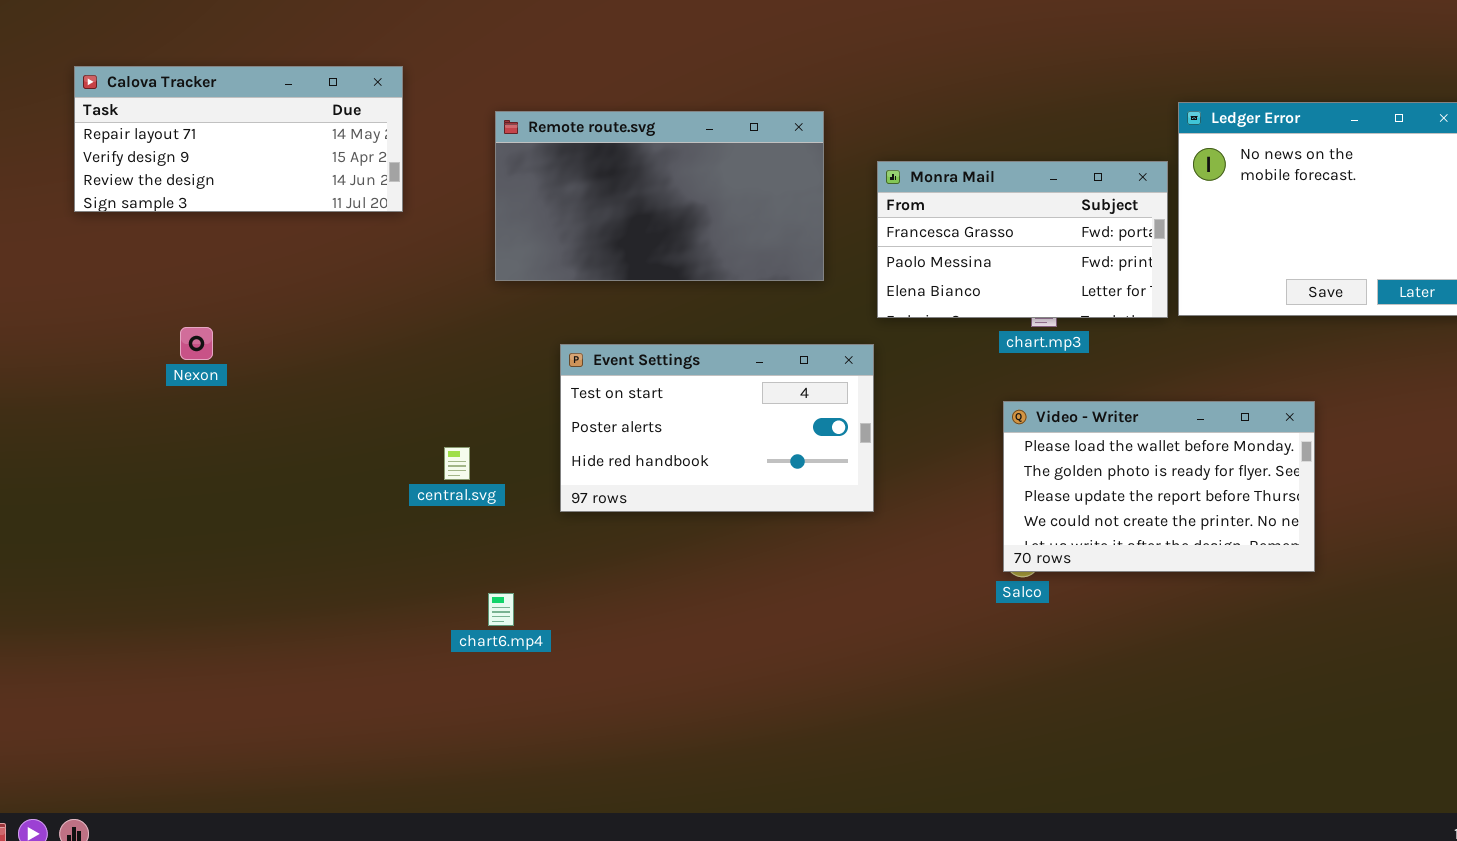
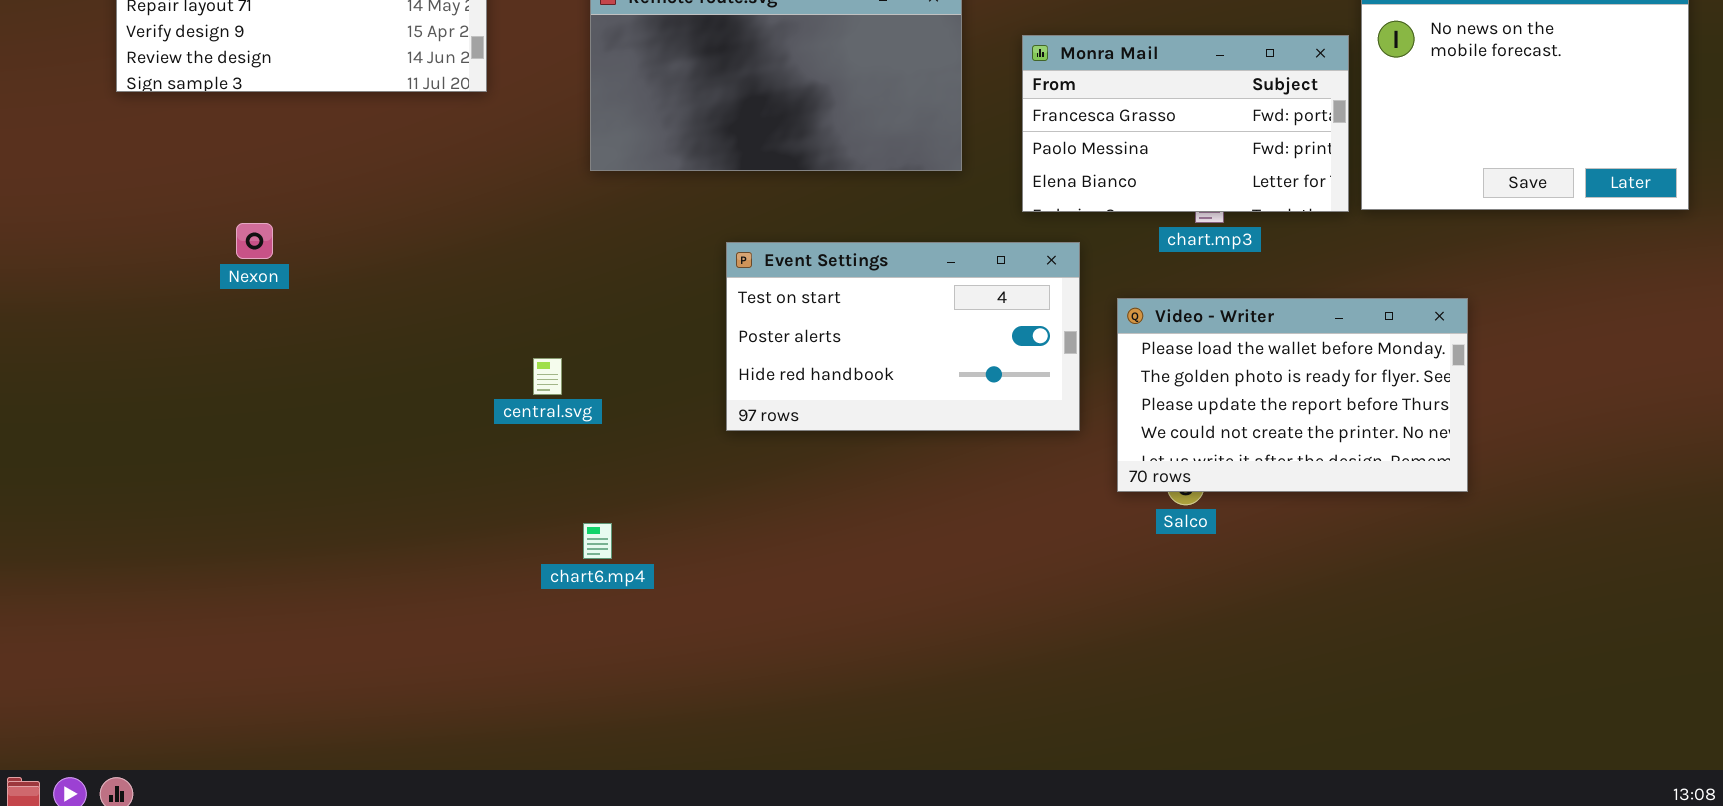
Event Settings: [560,344,874,512] -> [726,242,1080,431], moved
Video - Writer: [1003,401,1315,572] -> [1117,298,1468,492], moved

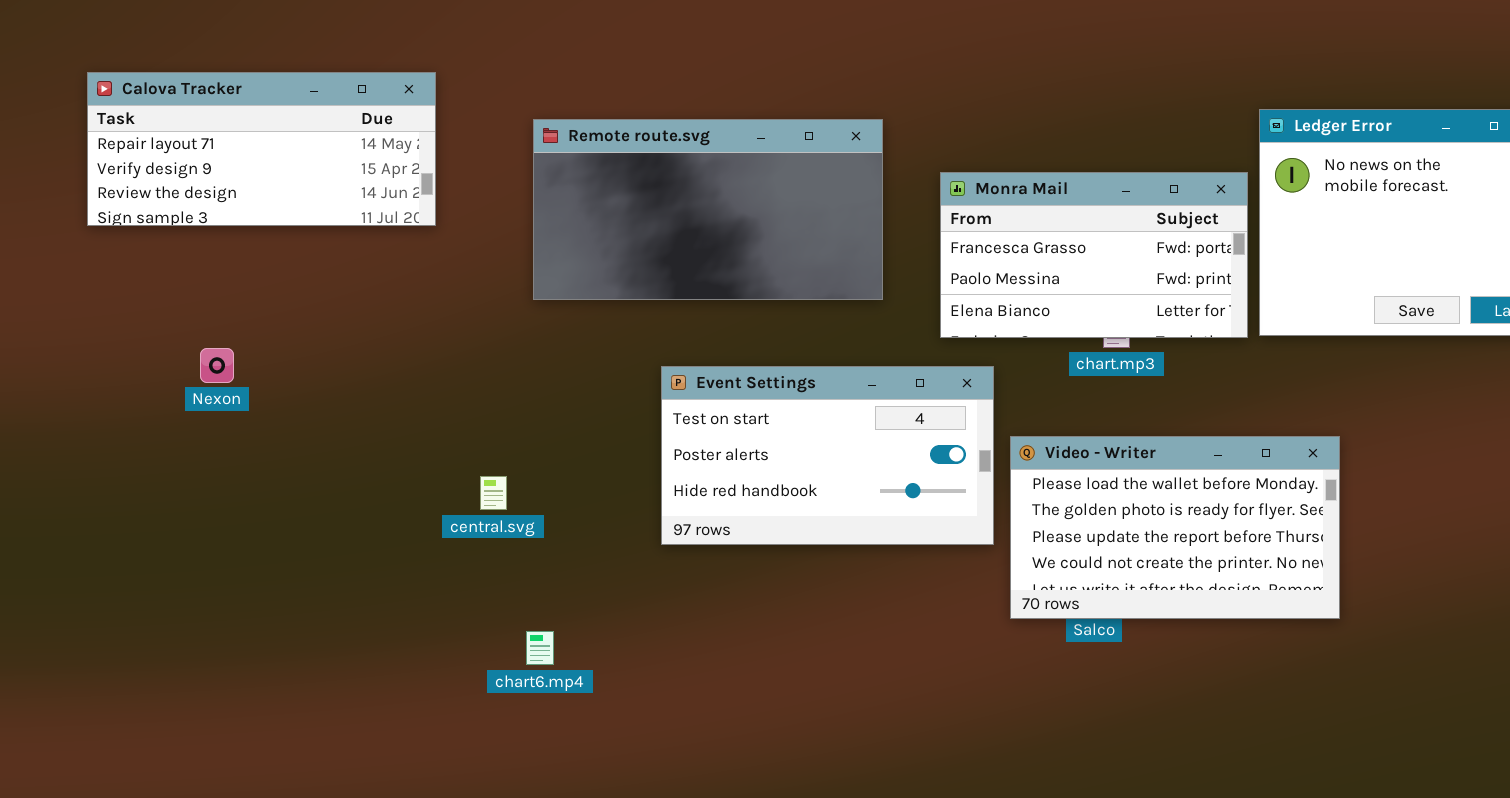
Video - Writer: [1117,298,1468,492] -> [1010,436,1340,619], moved

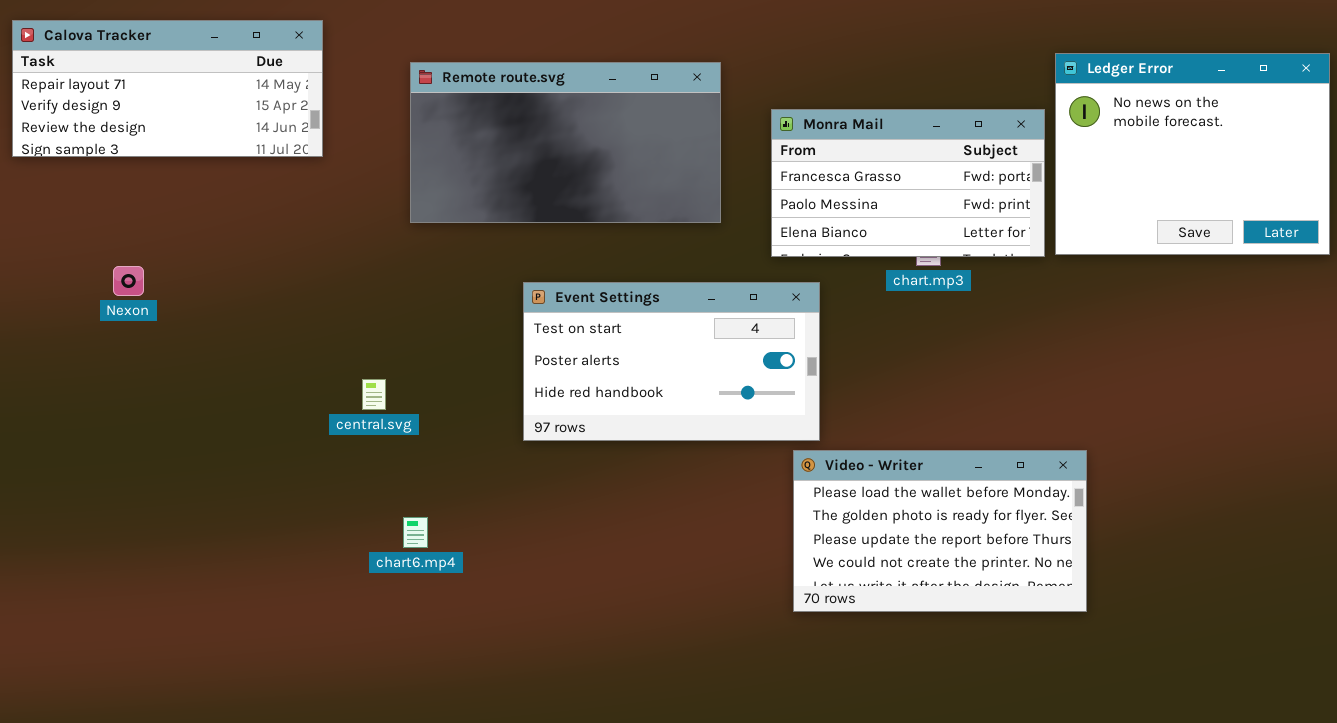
Video - Writer: [1010,436,1340,619] -> [793,450,1087,612], moved

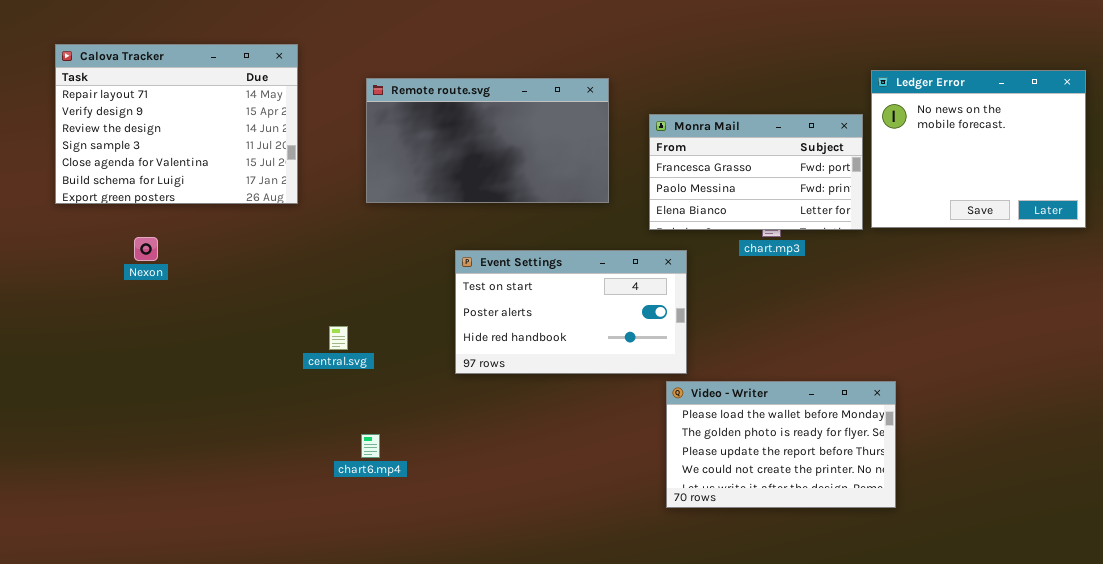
Calova Tracker: [12,20,323,157] -> [55,44,298,204], resized

